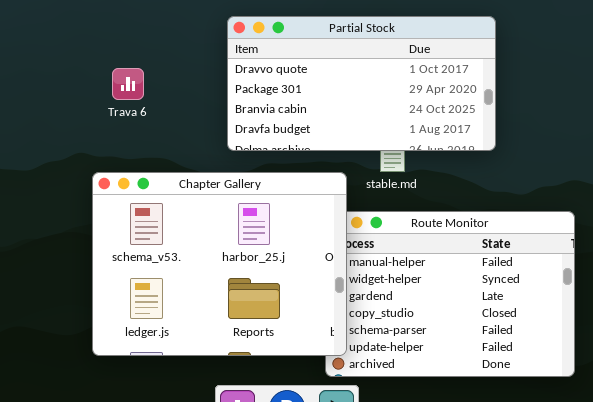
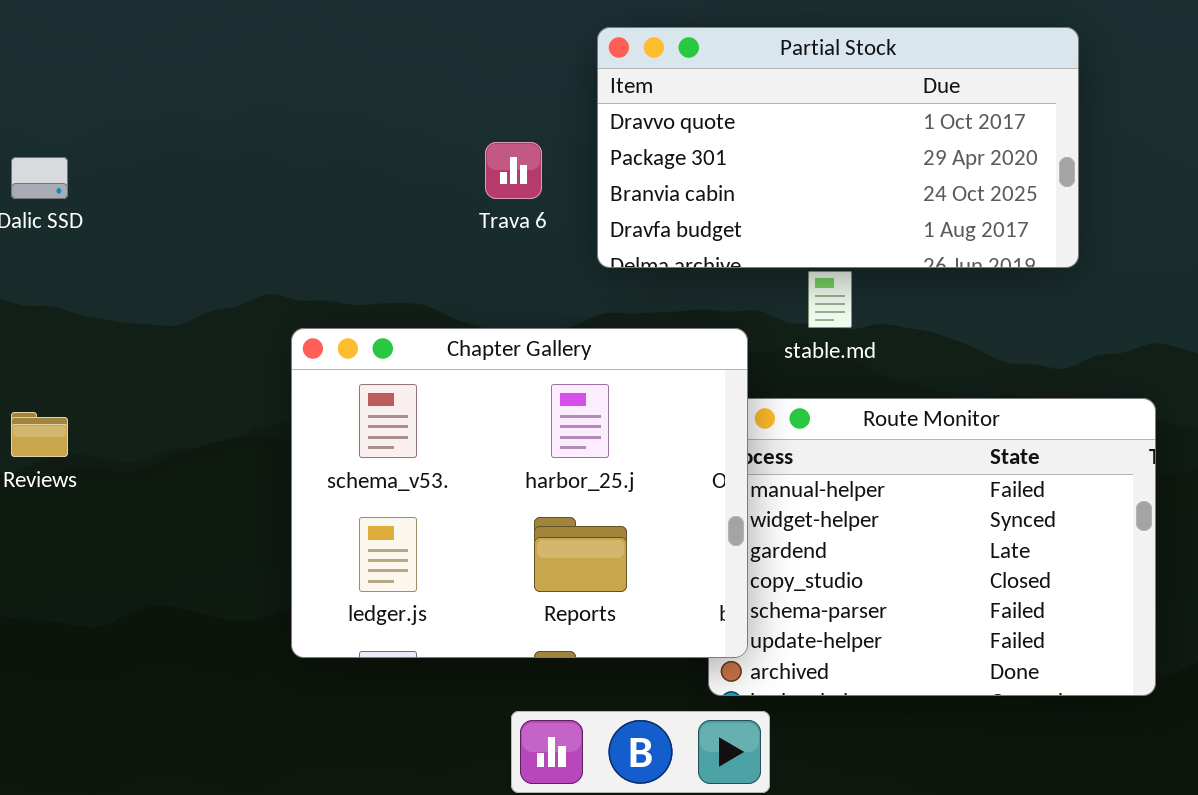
Partial Stock: [227,16,496,151] -> [597,27,1079,268], moved
Trava 6: [112,68,144,100] -> [485,142,542,199], moved

